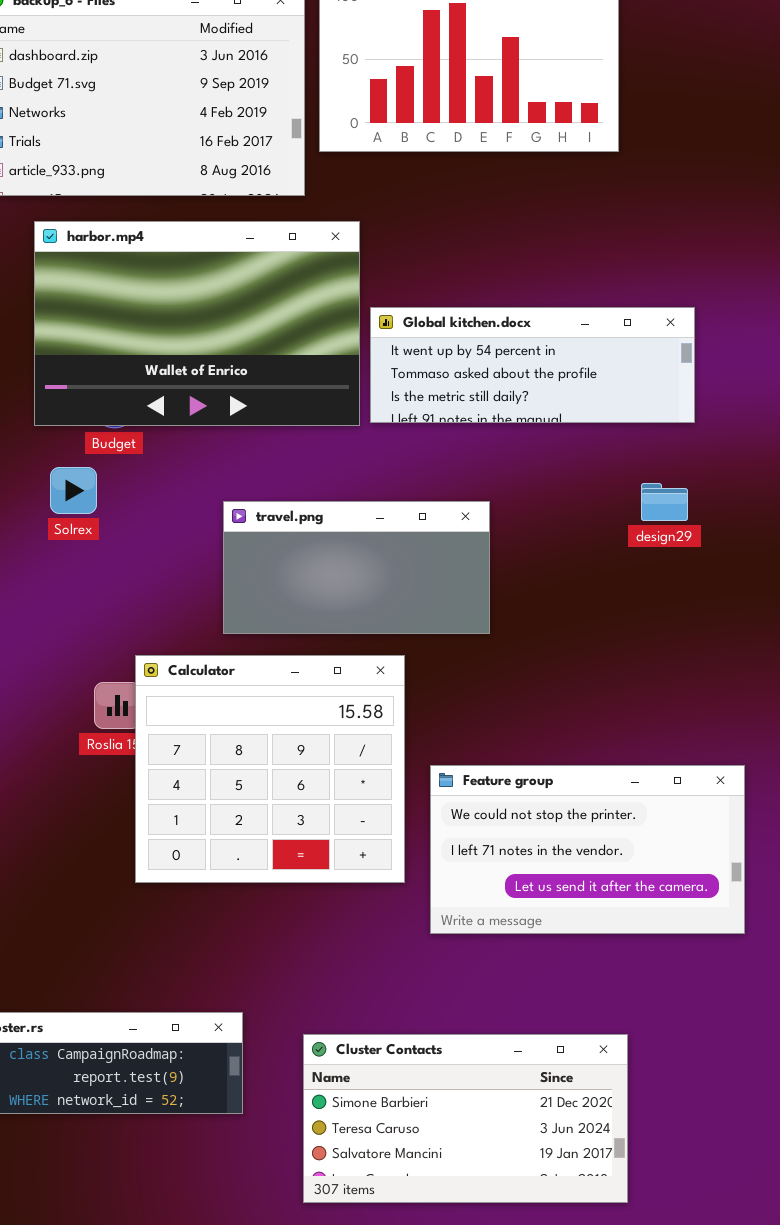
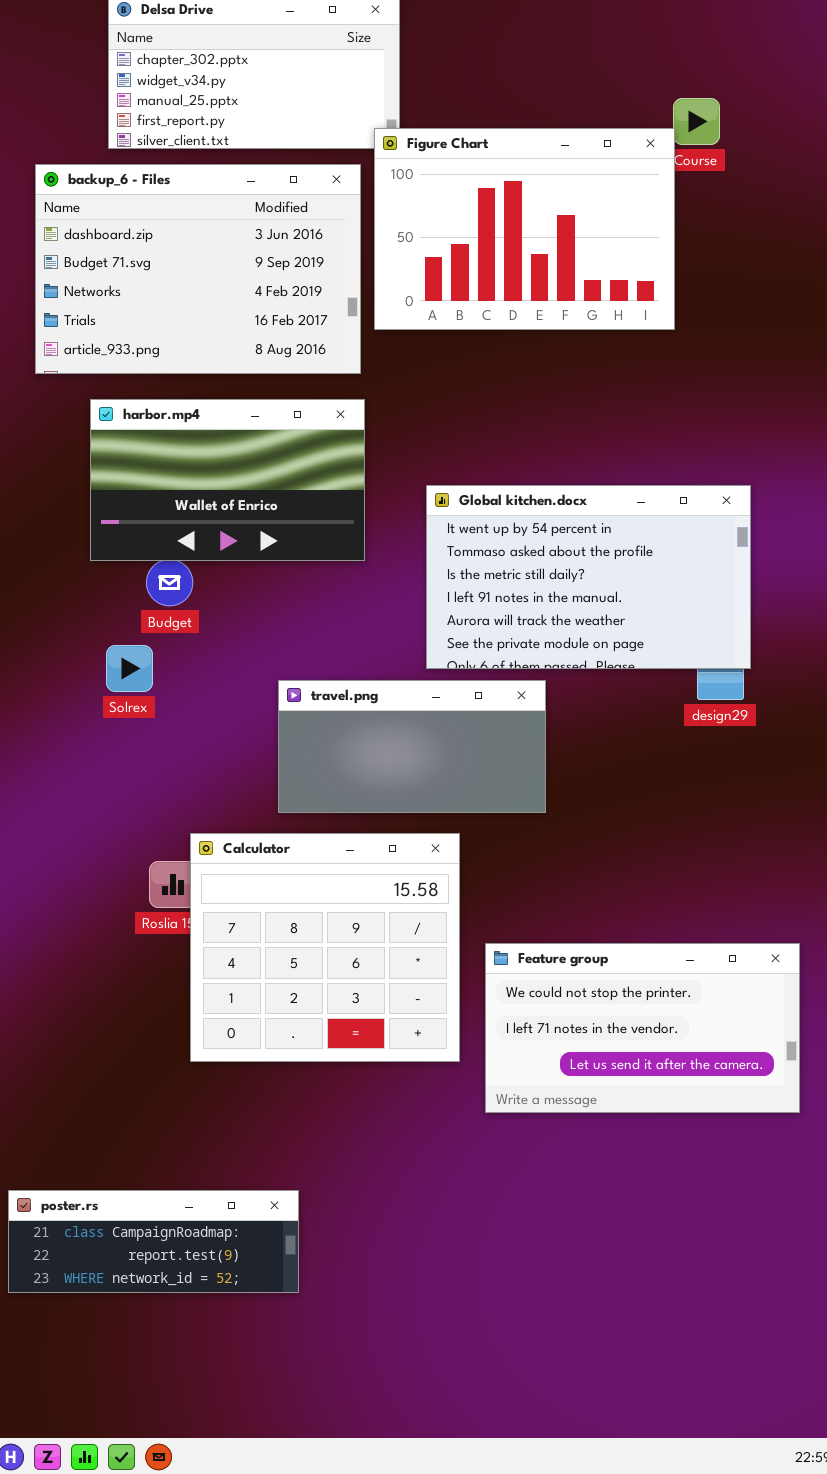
harbor.mp4: [34,221,360,426] -> [90,399,365,561], resized
Global kitchen.docx: [370,307,695,423] -> [426,485,751,669], resized
Cluster Contacts: [303,1034,628,1203] -> none, closed

